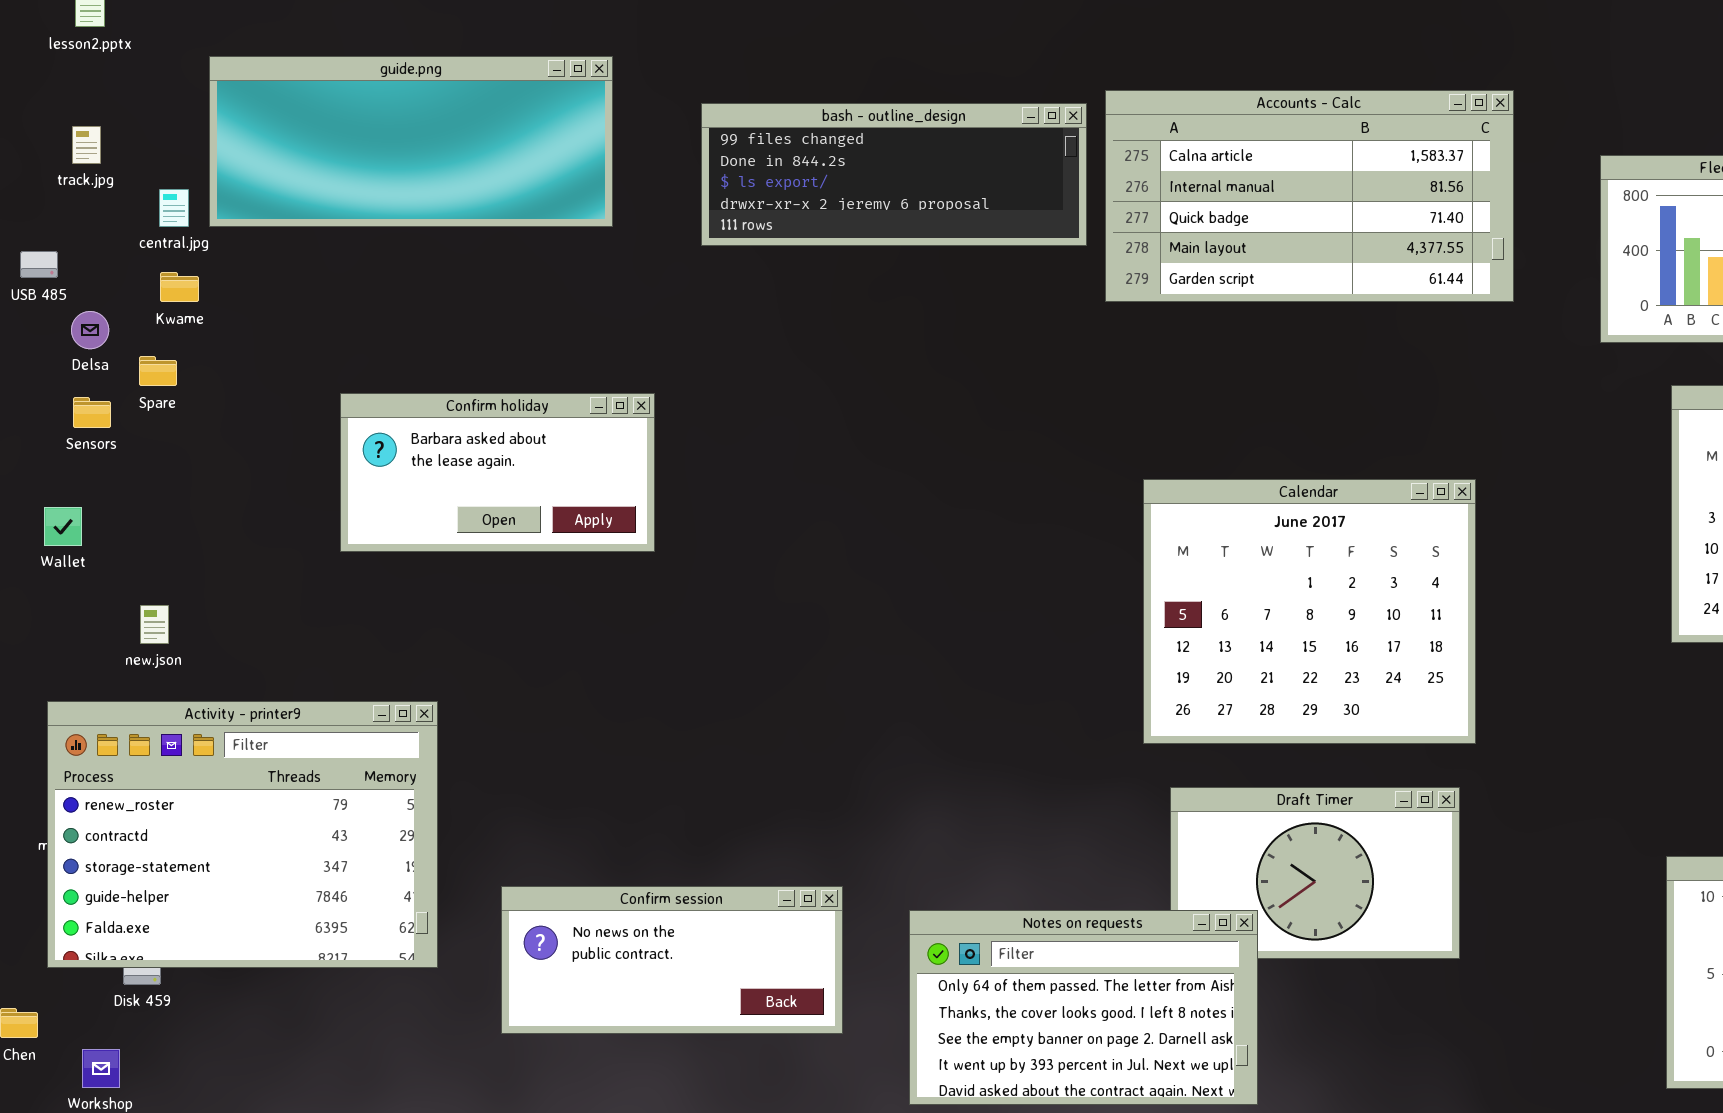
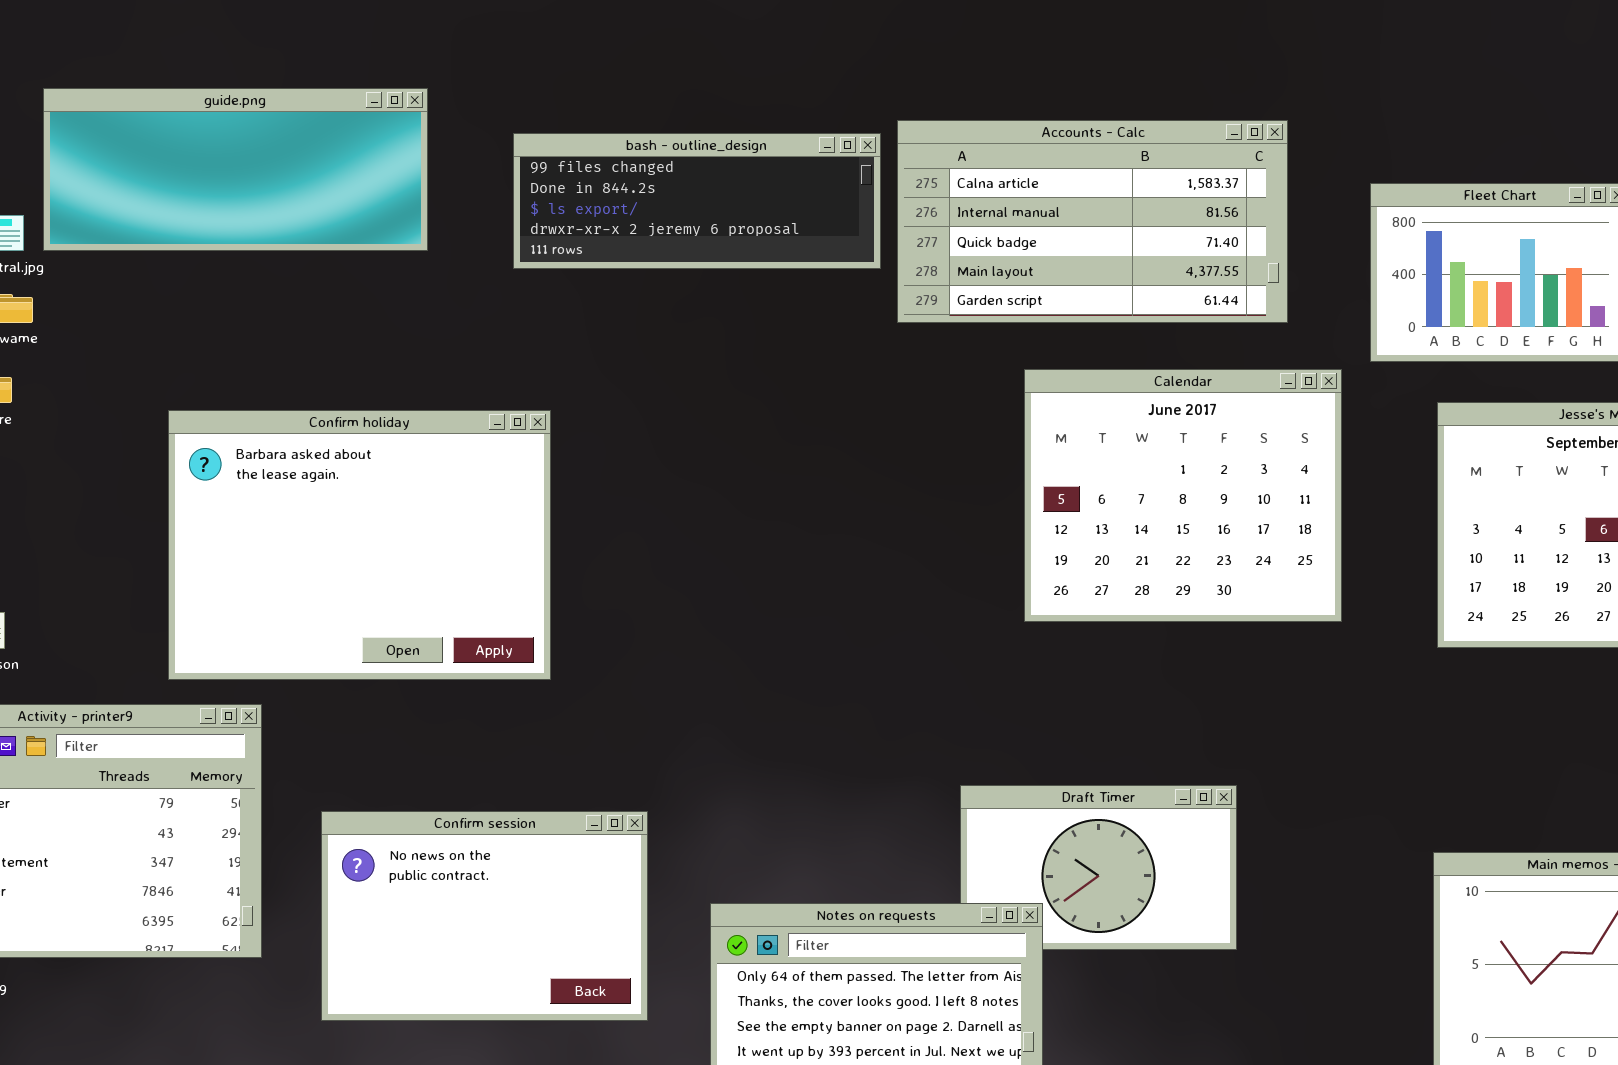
Confirm holiday: [340,393,655,552] -> [168,410,551,680], resized
Calendar: [1143,479,1476,744] -> [1024,369,1342,622], moved
Confirm session: [501,886,843,1034] -> [321,811,648,1021], resized

